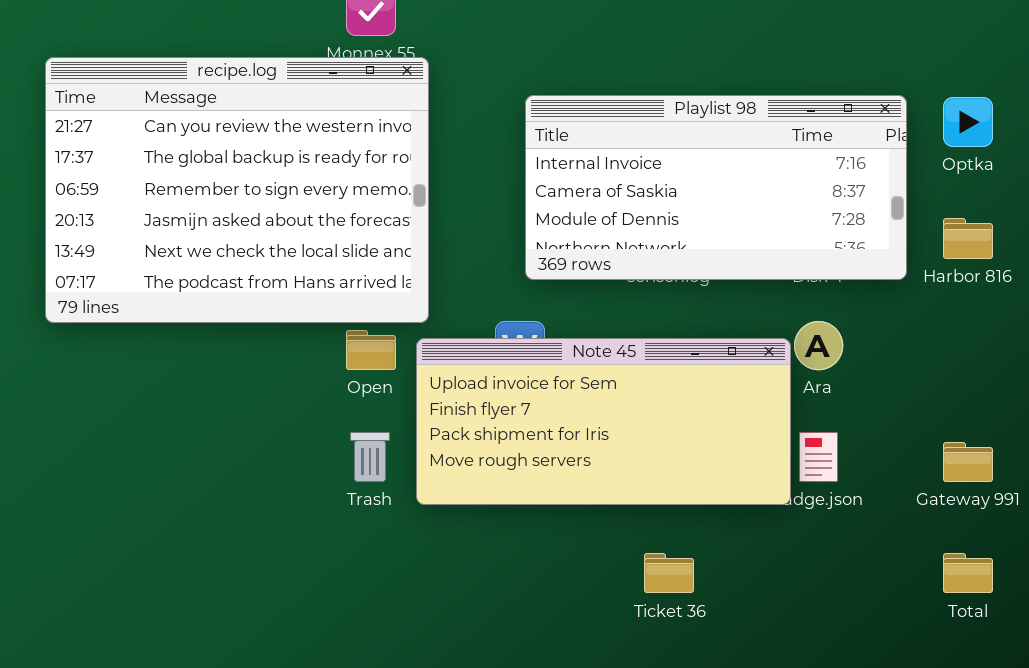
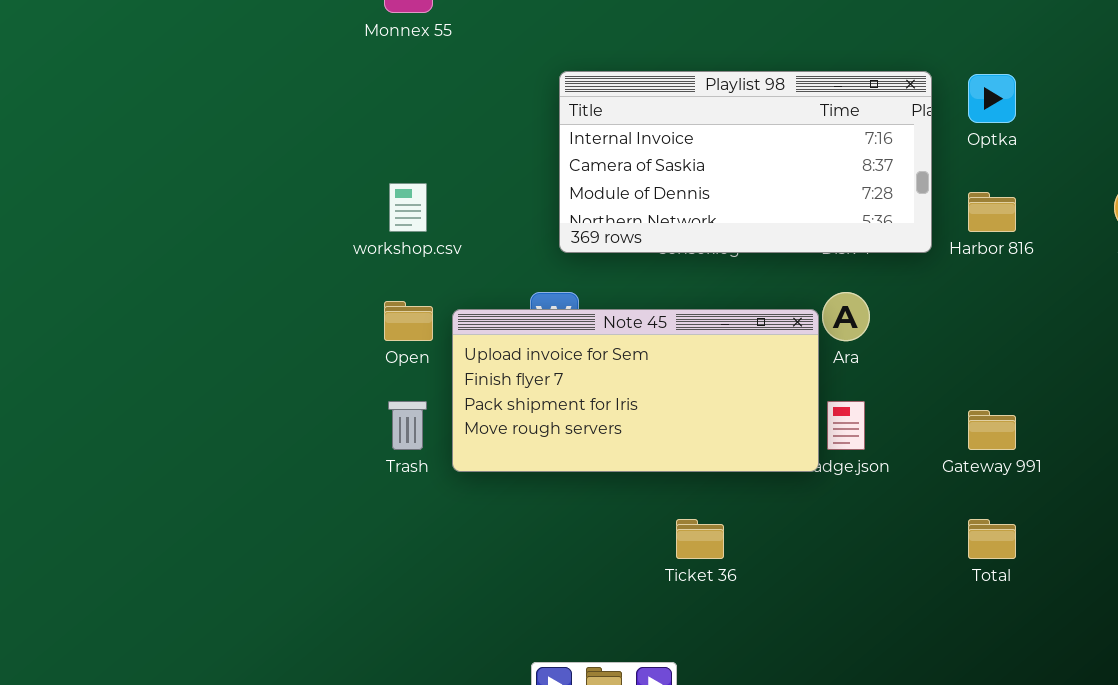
recipe.log: [45,57,429,323] -> none, closed

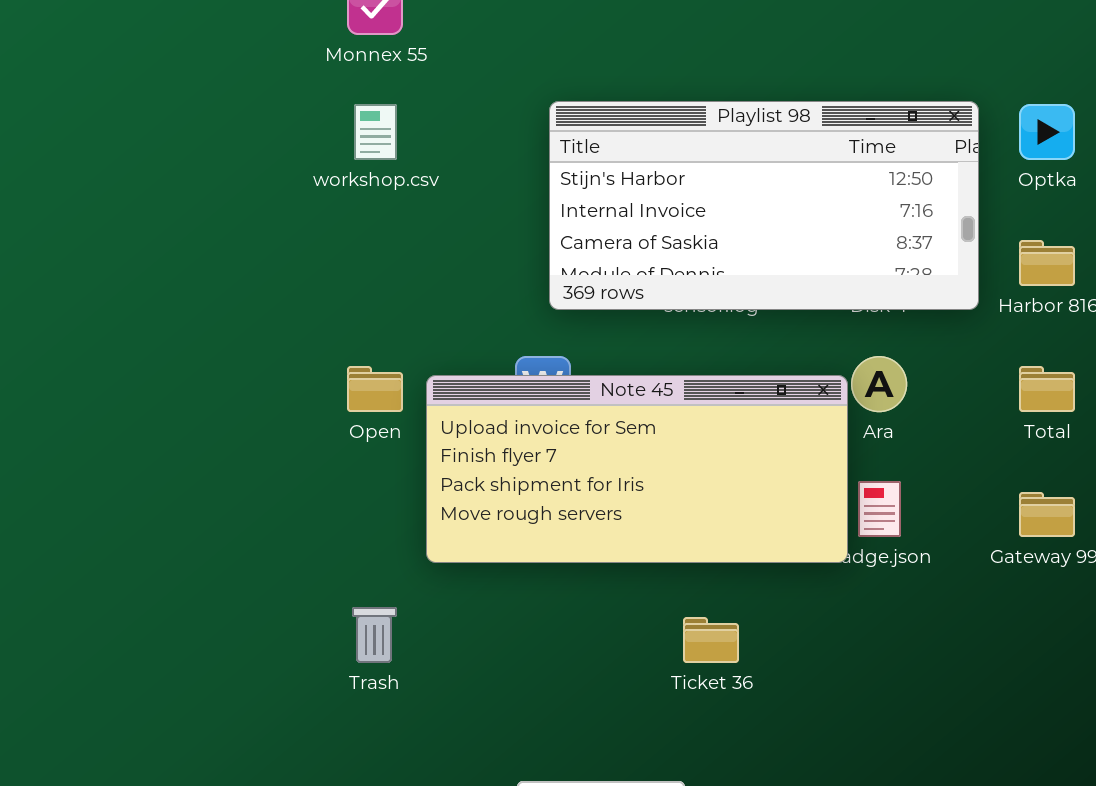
Playlist 98: [559,71,932,253] -> [549,101,979,310], scrolled up 1 row
workshop.csv: [389,183,427,232] -> [354,104,397,160], moved
Trash: [388,401,427,450] -> [352,607,397,663], moved
Total: [968,519,1016,559] -> [1019,366,1075,412], moved

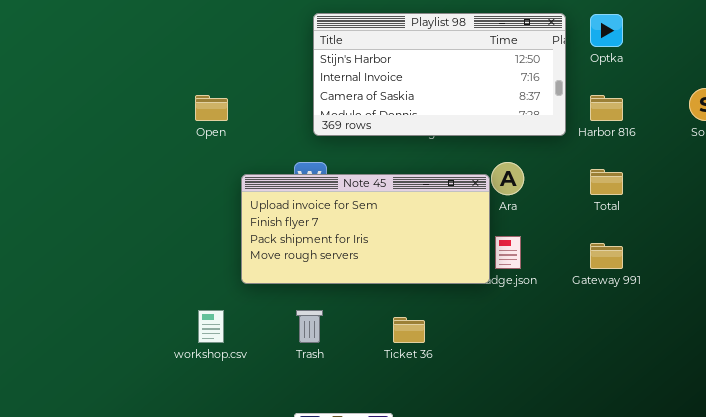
workshop.csv: [354,104,397,160] -> [198,310,224,343], moved
Open: [347,366,403,412] -> [195,95,228,121], moved
Trash: [352,607,397,663] -> [296,310,323,343], moved

